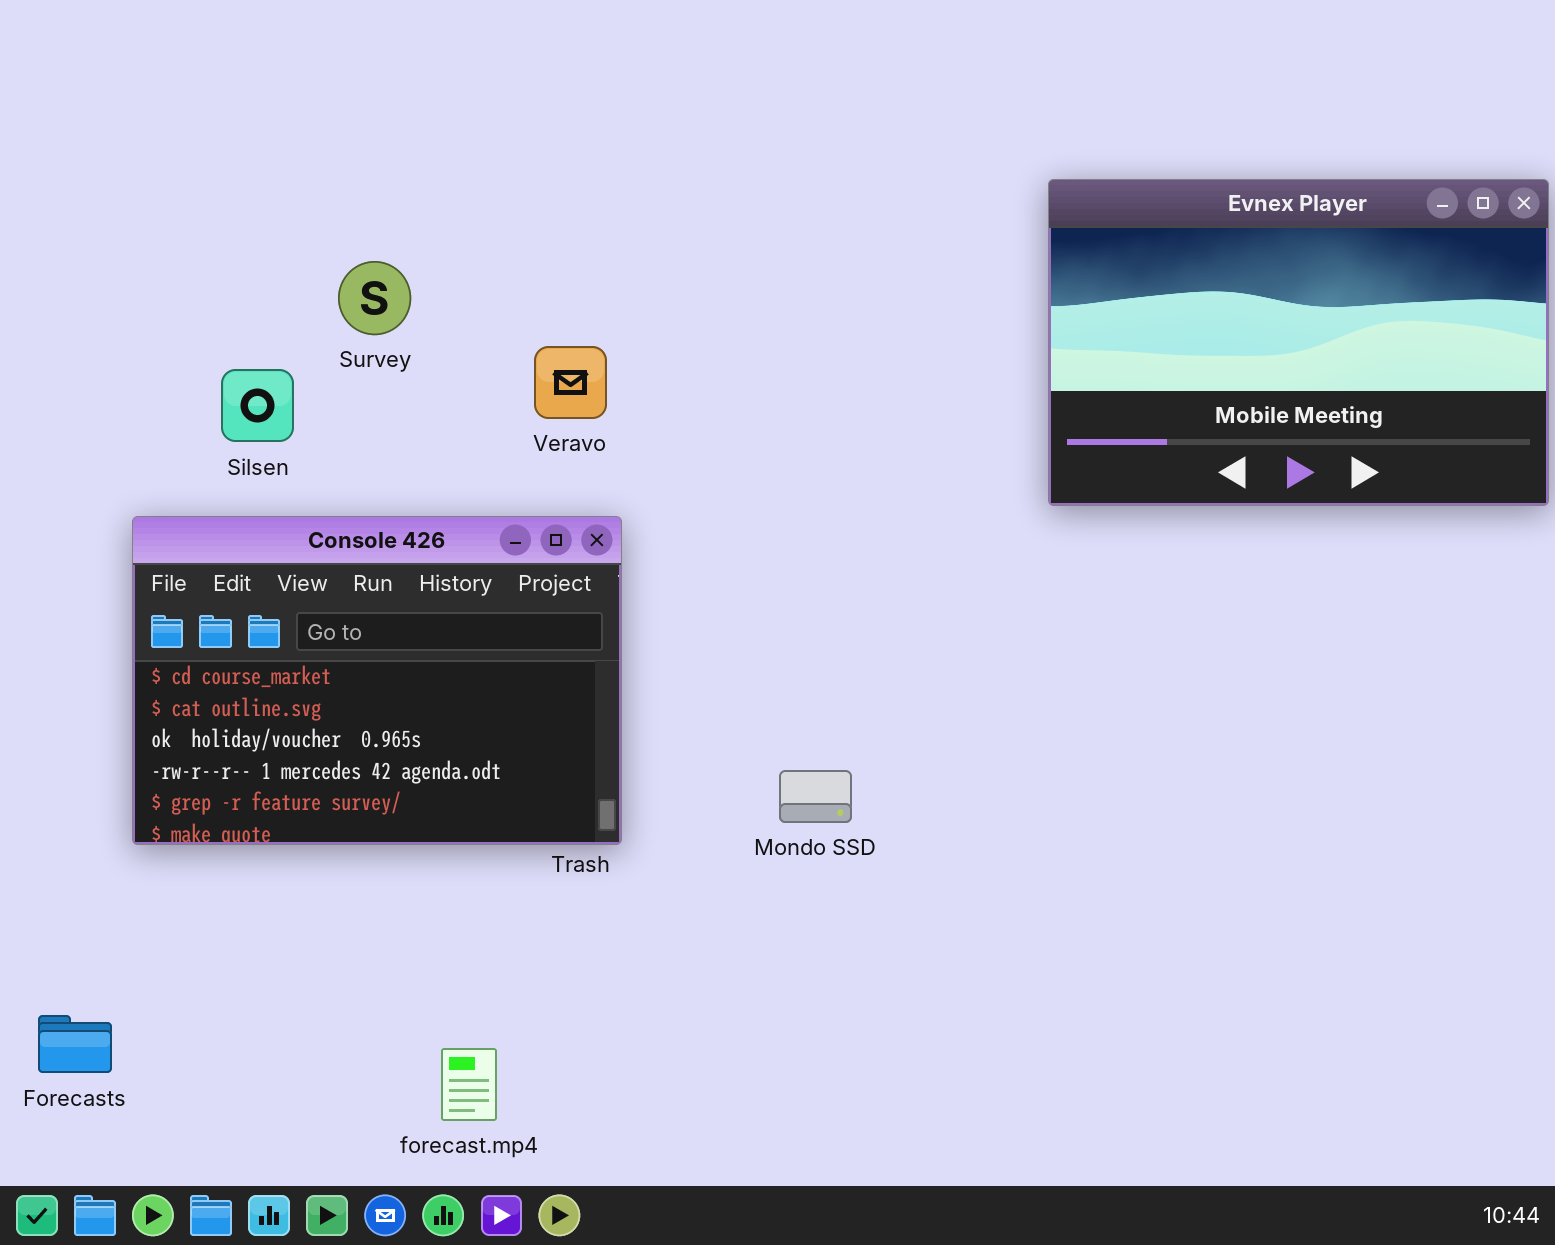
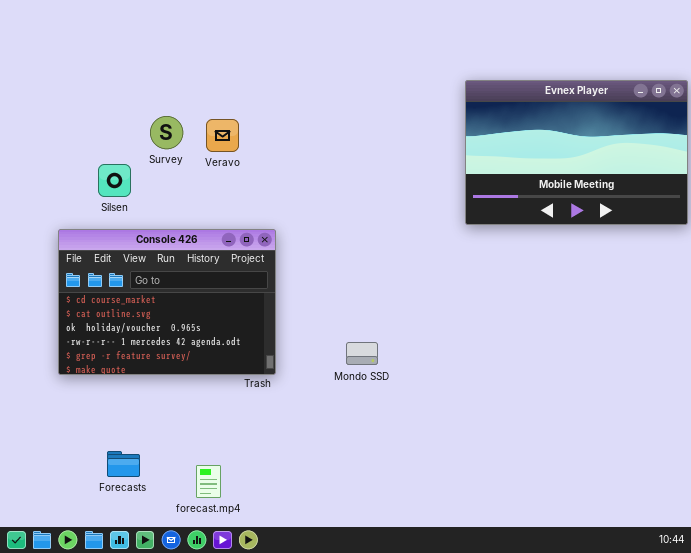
Veravo: [534,346,607,419] -> [206,119,239,152], moved
Forecasts: [38,1015,112,1073] -> [107,451,140,477], moved

